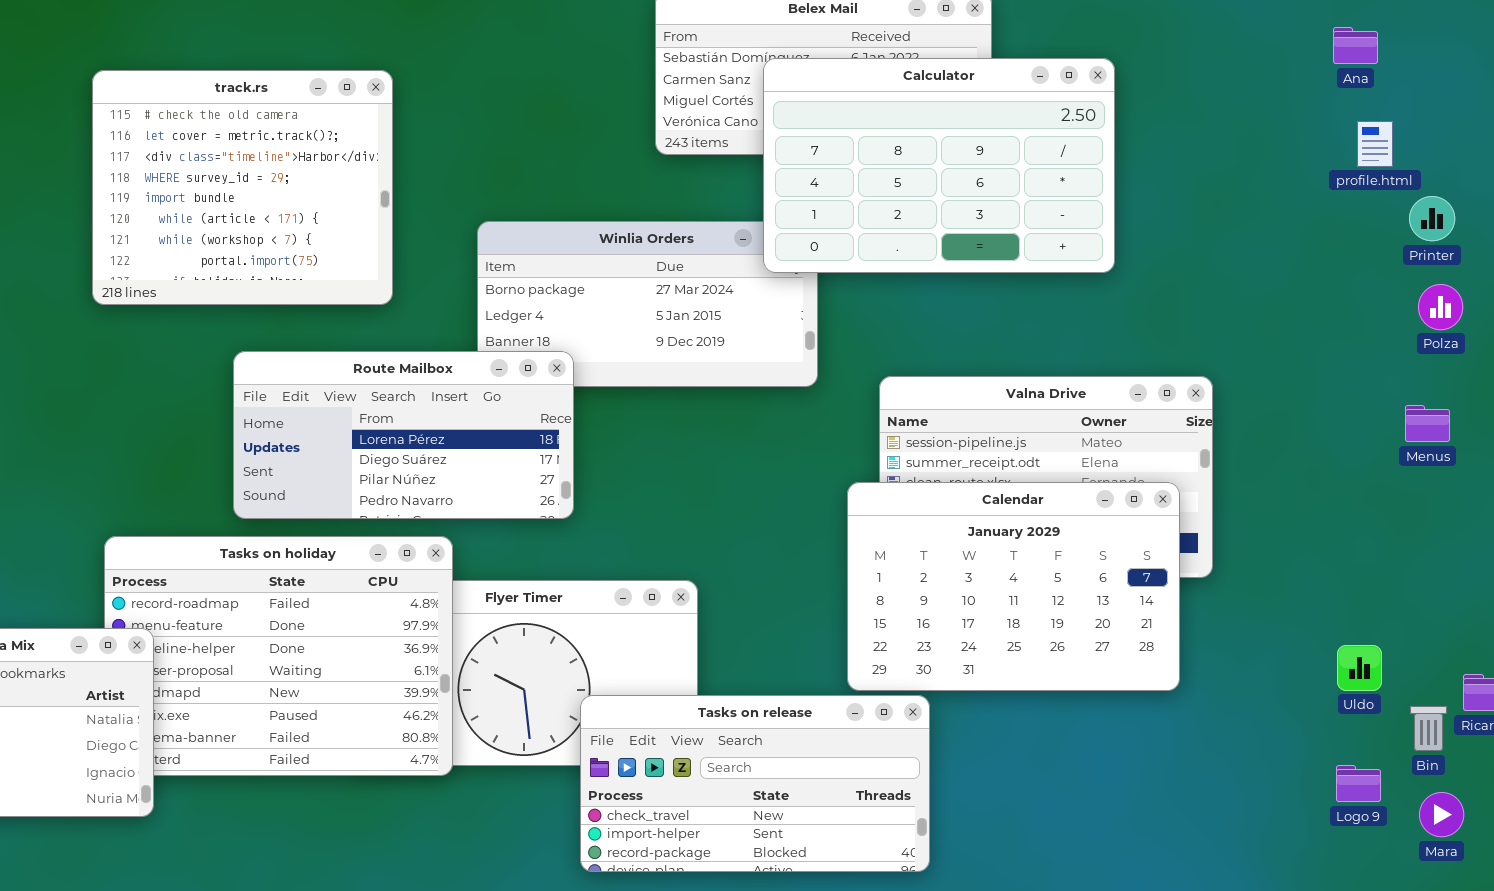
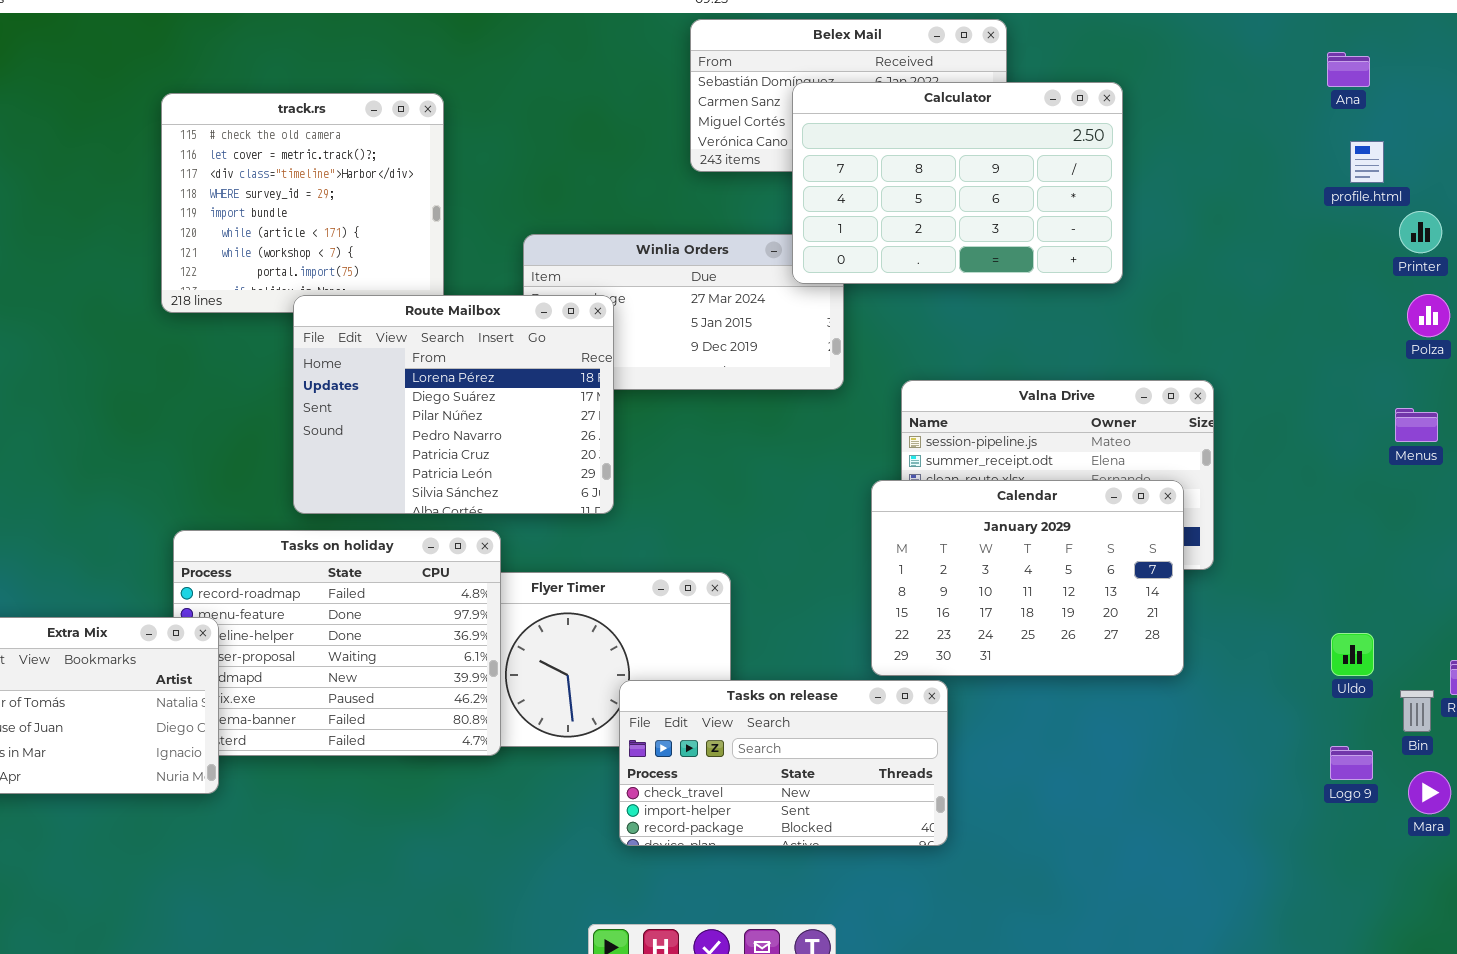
Route Mailbox: [233,351,574,519] -> [293,295,614,514], resized

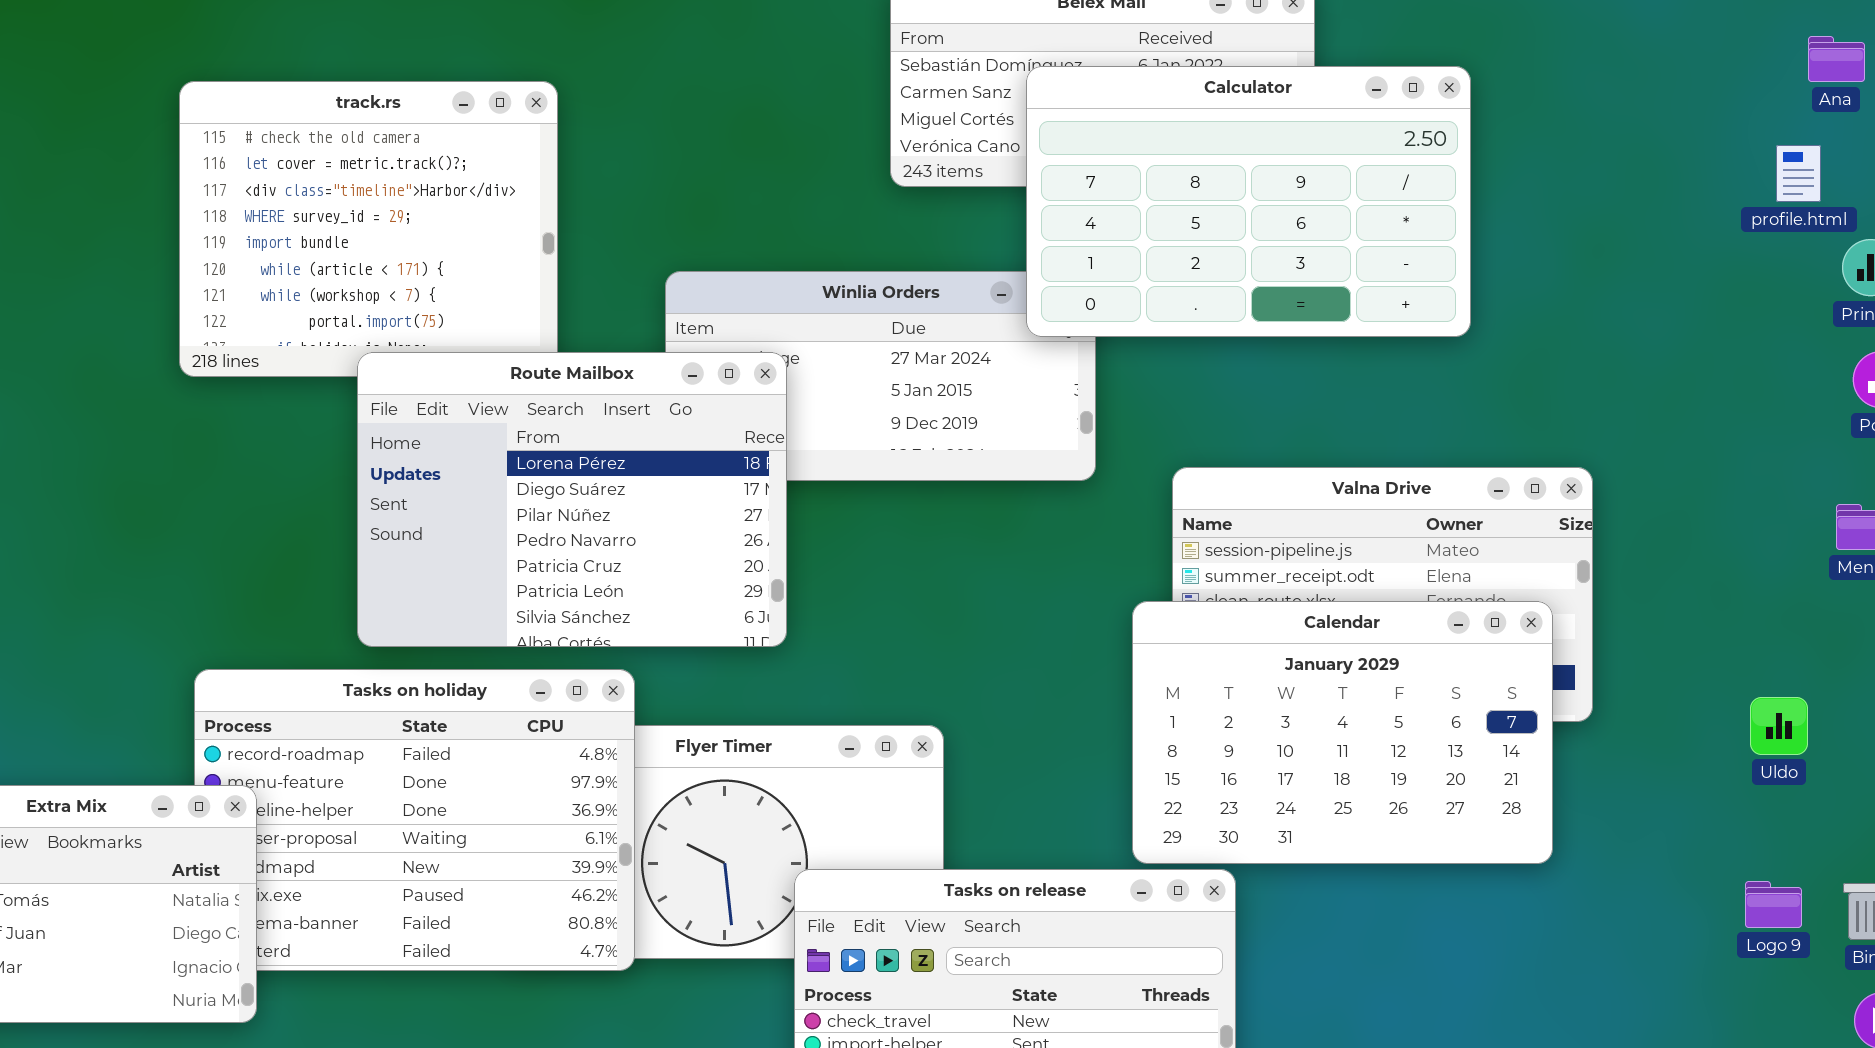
Ana: [1327,52,1370,87] -> [1808,36,1865,82], moved
Uldo: [1331,633,1374,676] -> [1750,697,1808,755], moved
Logo 9: [1330,746,1373,780] -> [1745,881,1802,928], moved

